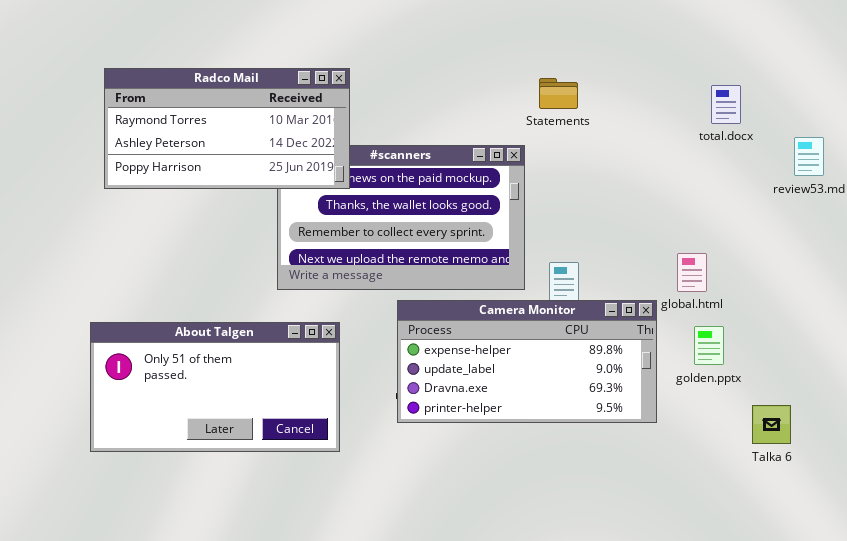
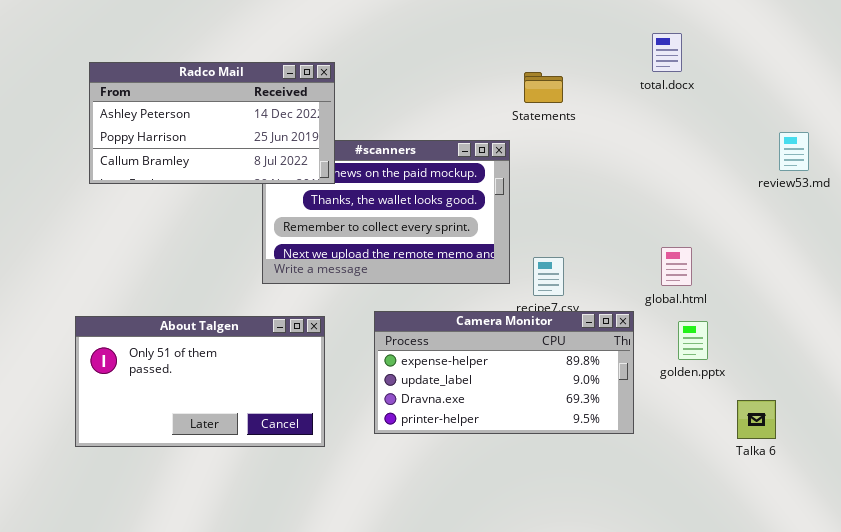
Radco Mail: [104,68,350,189] -> [89,62,335,184], scrolled down 1 row
total.docx: [711,85,741,124] -> [652,33,682,72], moved
Camera Monitor: [397,300,657,423] -> [374,311,634,434], moved

